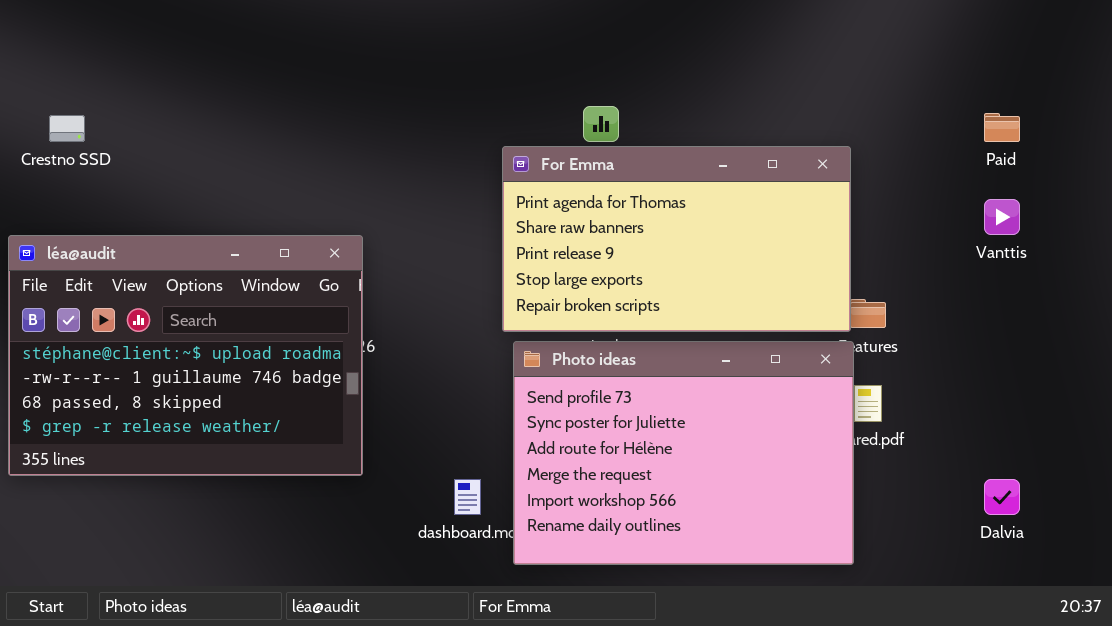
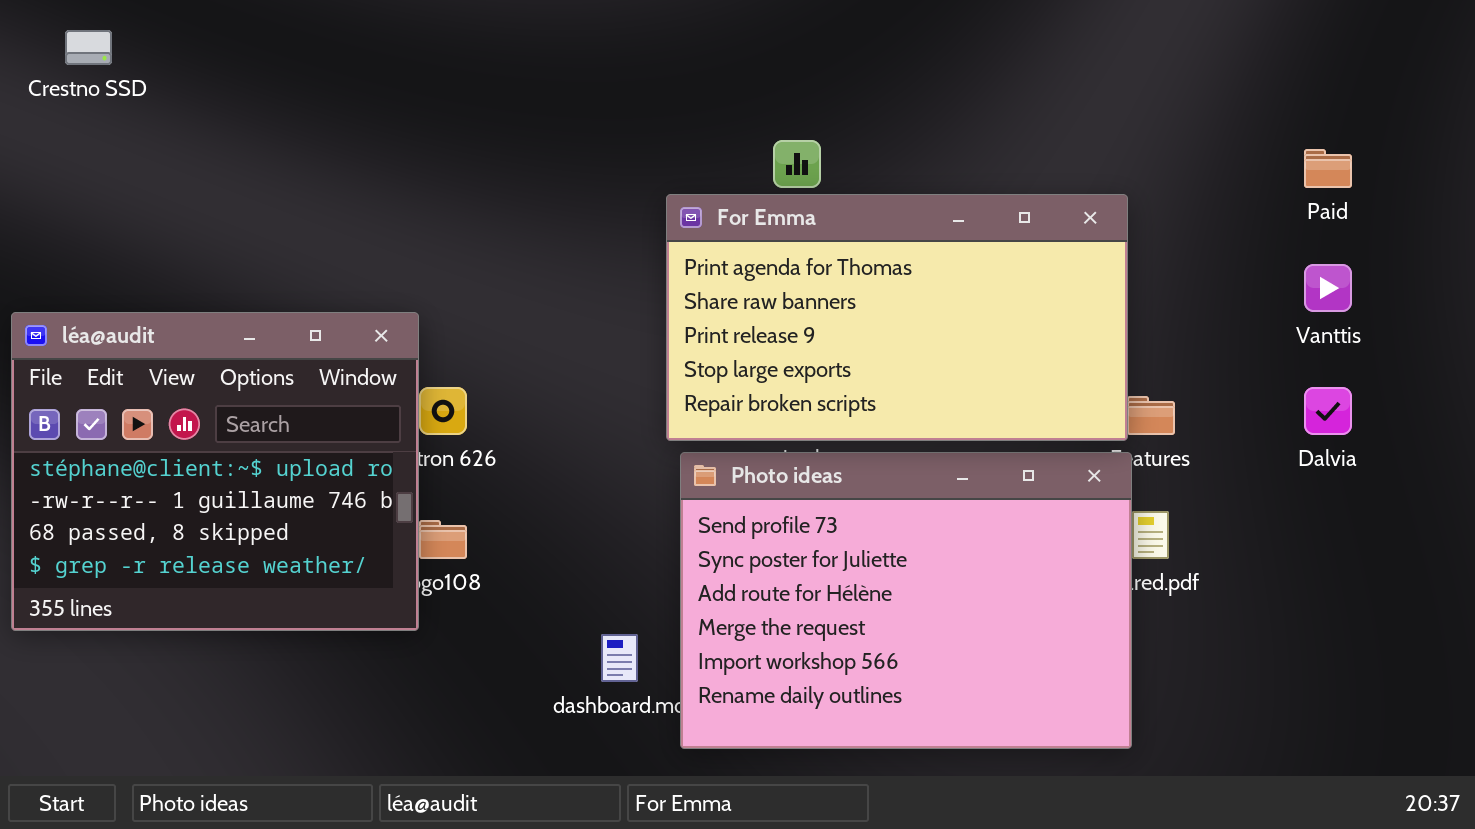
Crestno SSD: [49,115,85,142] -> [65,30,112,65], moved
léa@audit: [8,235,363,476] -> [11,312,419,631], resized
Dalvia: [984,479,1020,515] -> [1304,387,1352,435], moved

